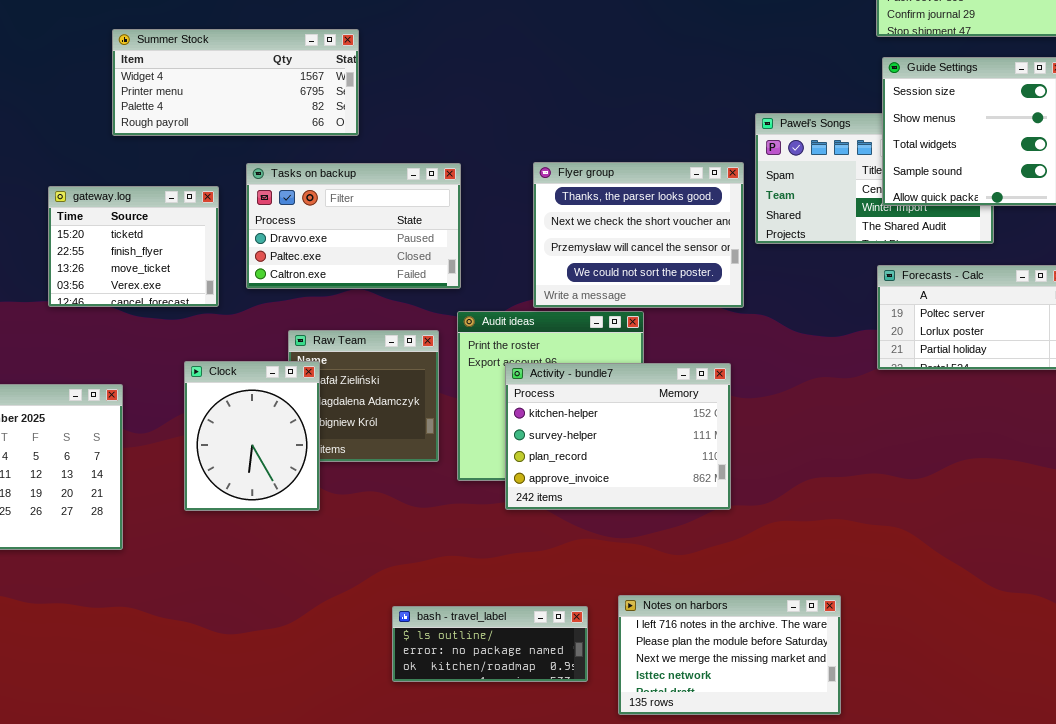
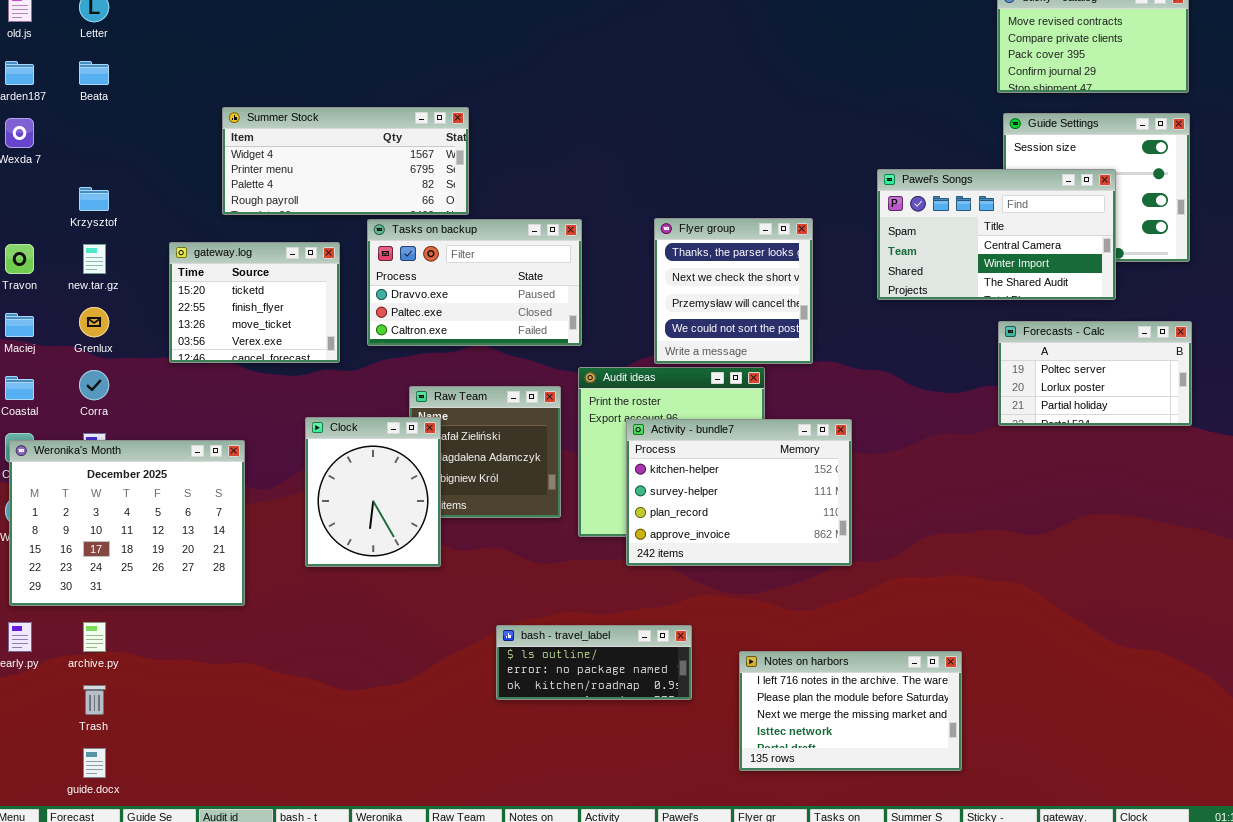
Summer Stock: [112,29,359,136] -> [222,107,469,215], moved
Paweł's Songs: [755,113,994,244] -> [877,169,1116,300], raised
Flyer group: [533,162,744,308] -> [654,218,813,364], resized
bash - travel_label: [392,606,588,682] -> [496,625,692,700], moved

